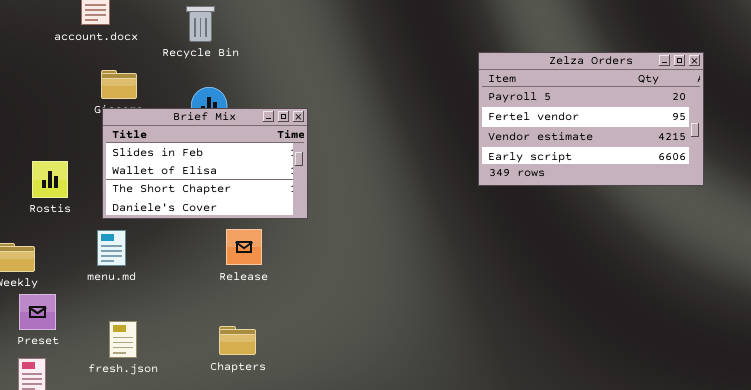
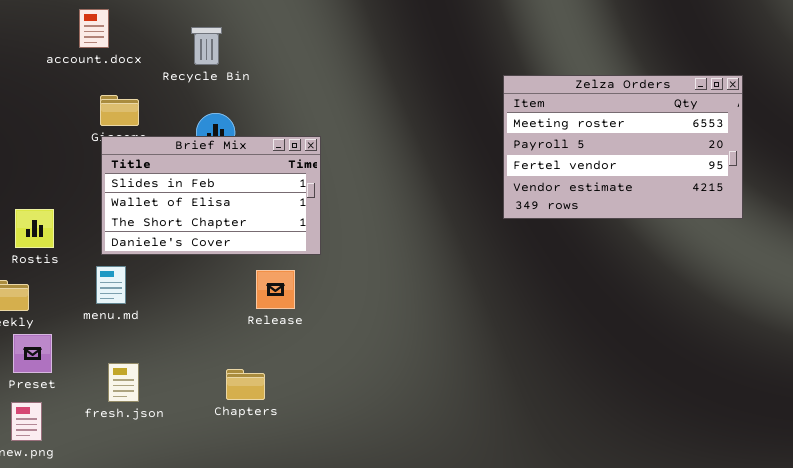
Zelza Orders: [478,52,704,186] -> [503,75,743,219], scrolled up 1 row
Rostis: [32,161,68,198] -> [15,209,54,248], moved
Release: [226,229,262,265] -> [256,270,295,309], moved

